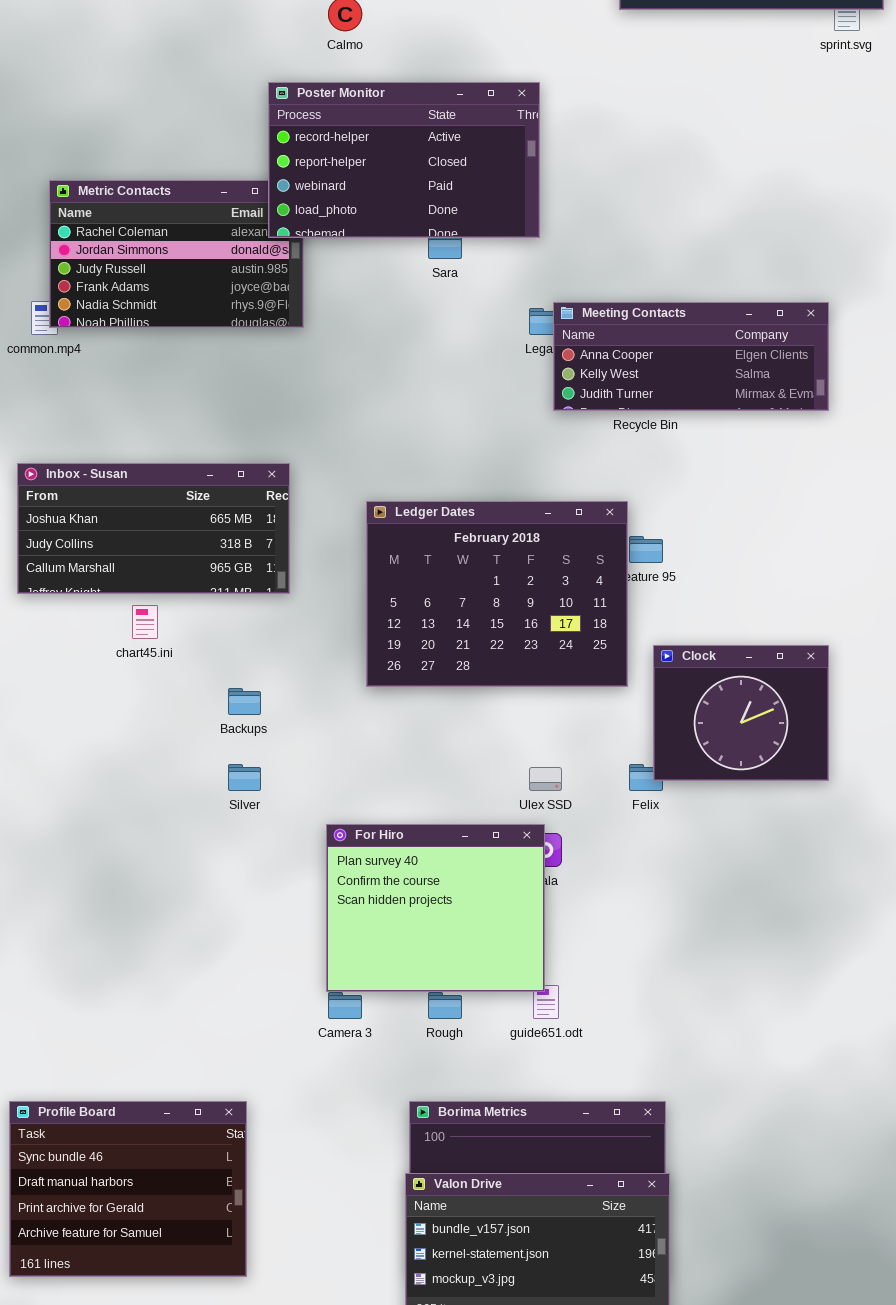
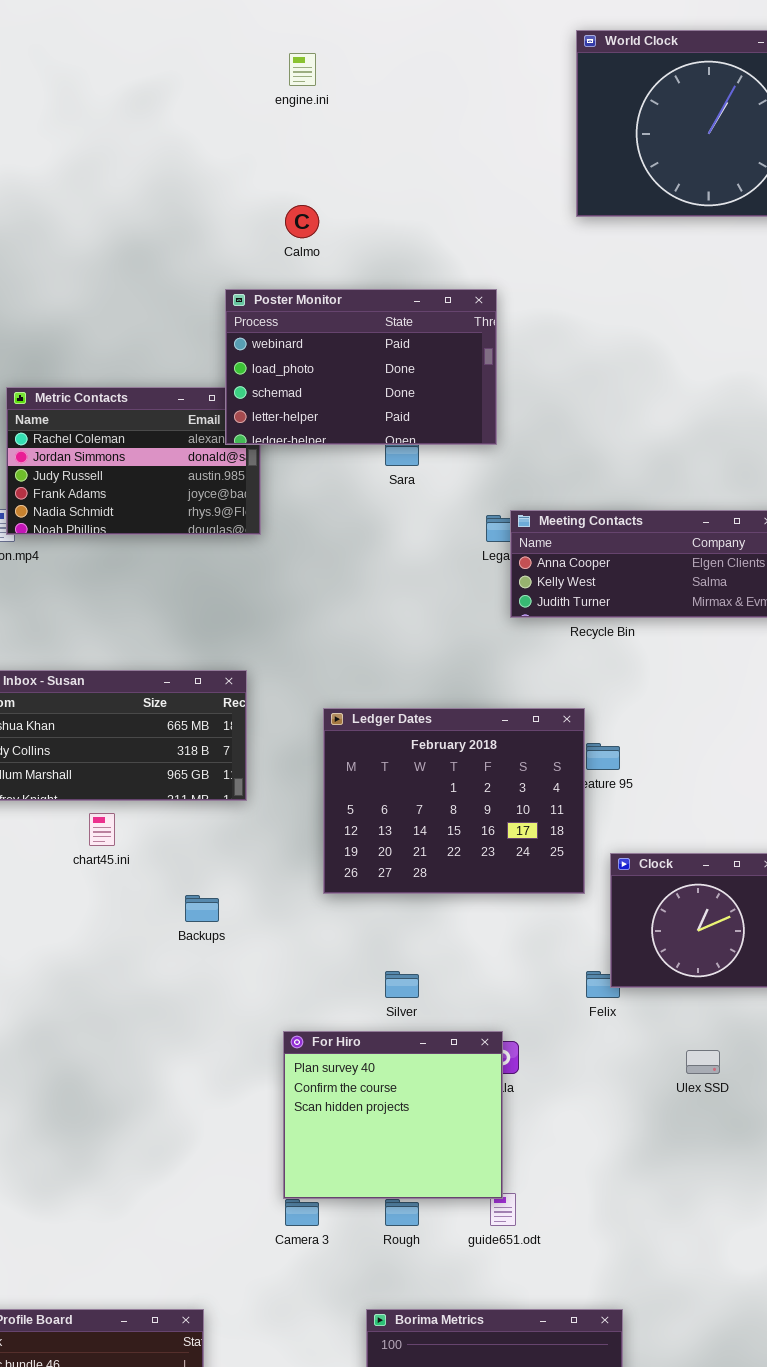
Poster Monitor: [268,82,540,238] -> [225,289,497,445], scrolled down 2 rows
Silver: [228,764,261,791] -> [385,971,419,998], moved
Ulex SSD: [529,767,562,791] -> [686,1050,720,1074], moved

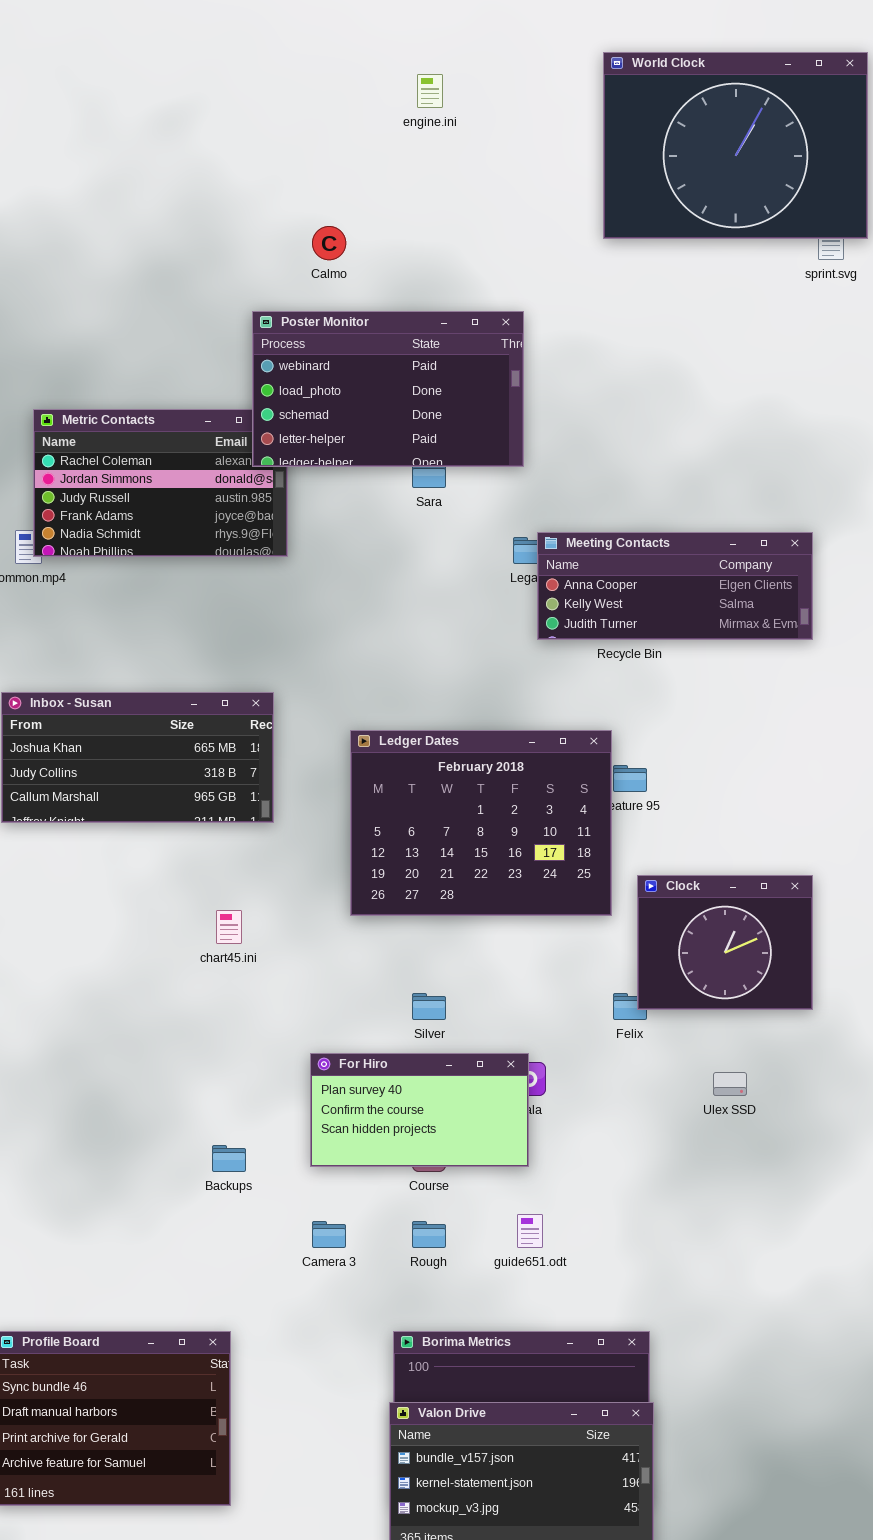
engine.ini: [289,53,316,86] -> [417,74,443,108], moved
chart45.ini: [89,813,115,846] -> [216,910,242,944], moved
Backups: [185,895,219,922] -> [212,1145,246,1172], moved
For Hiro: [283,1031,503,1199] -> [310,1053,529,1167], resized

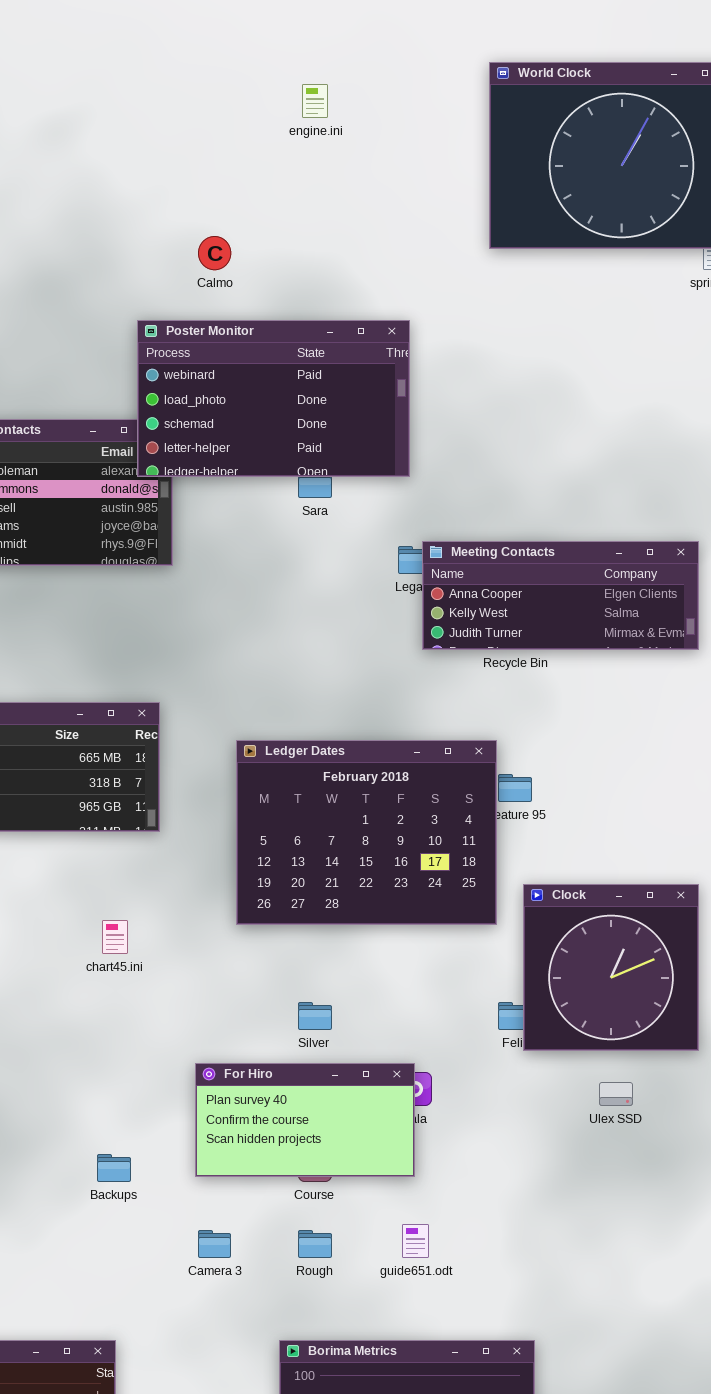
Clock: [637,875,813,1010] -> [523,884,699,1051], resized

